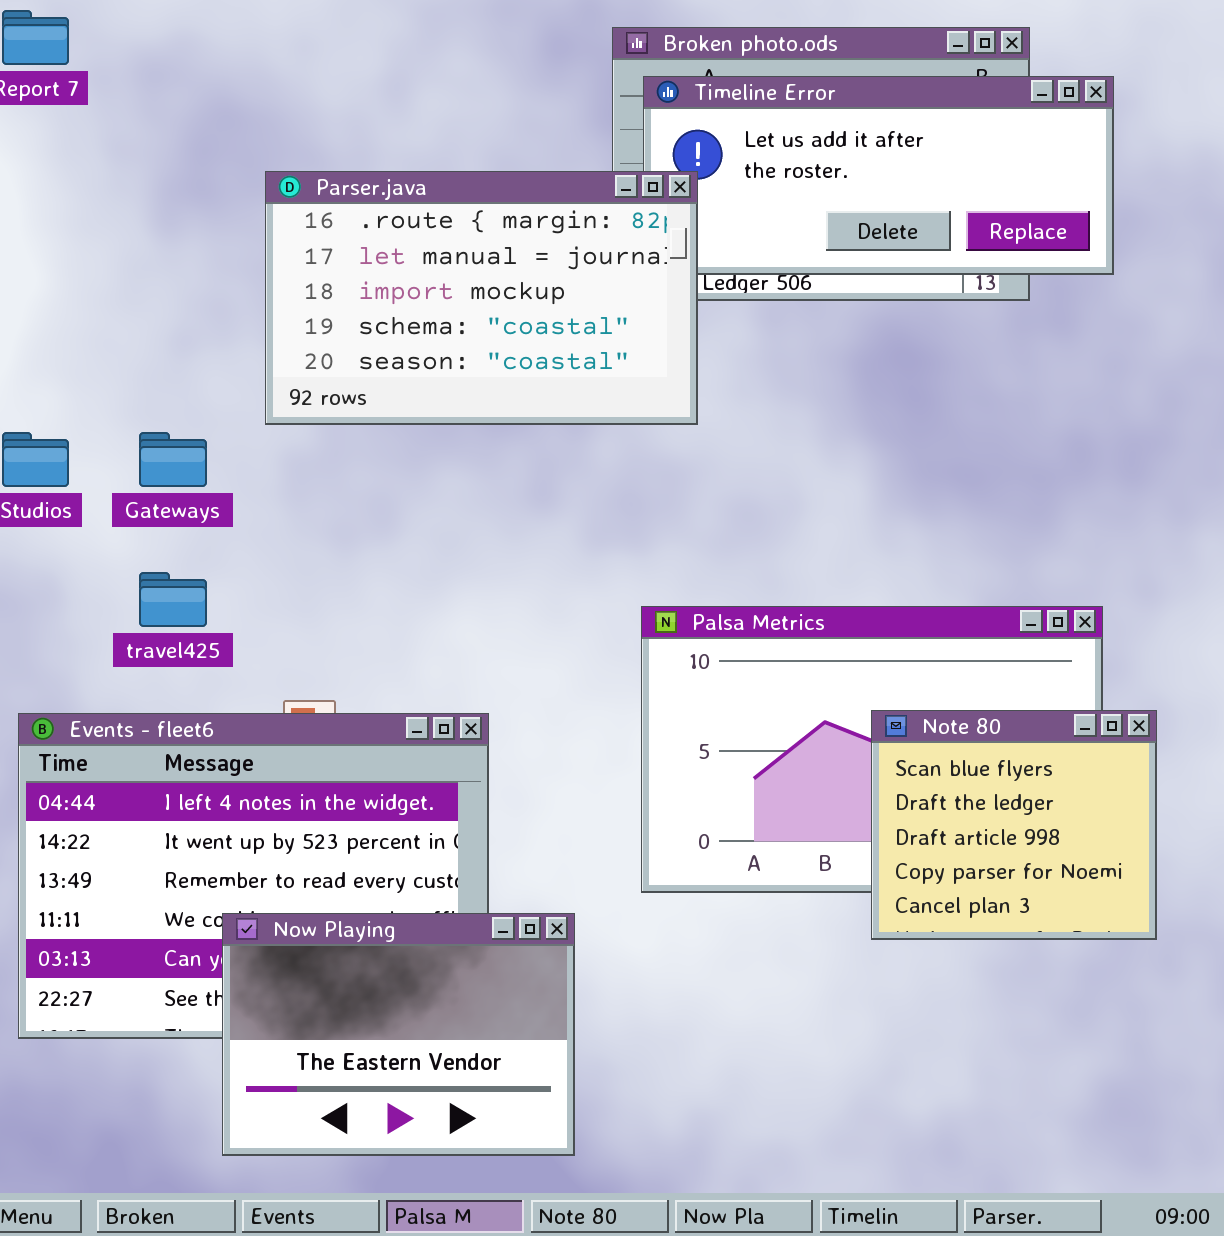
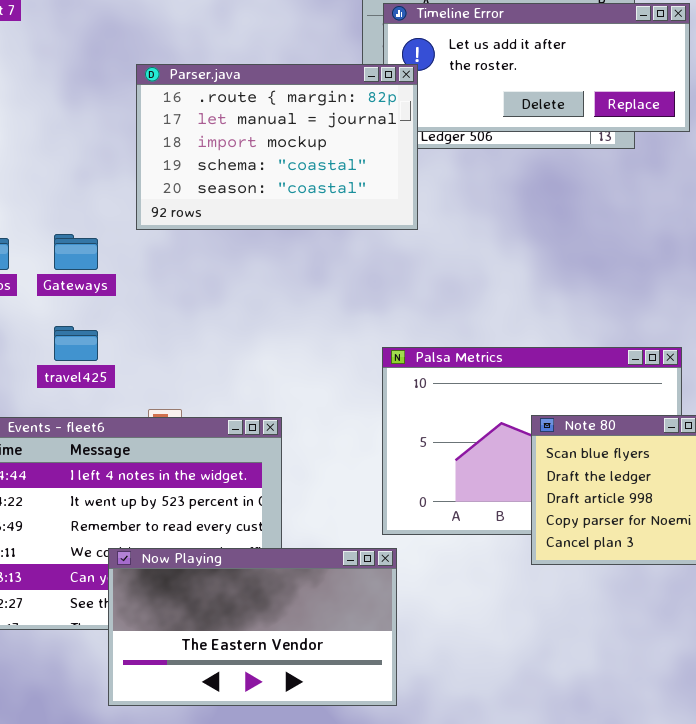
Now Playing: [222,913,575,1156] -> [108,548,397,706], resized

